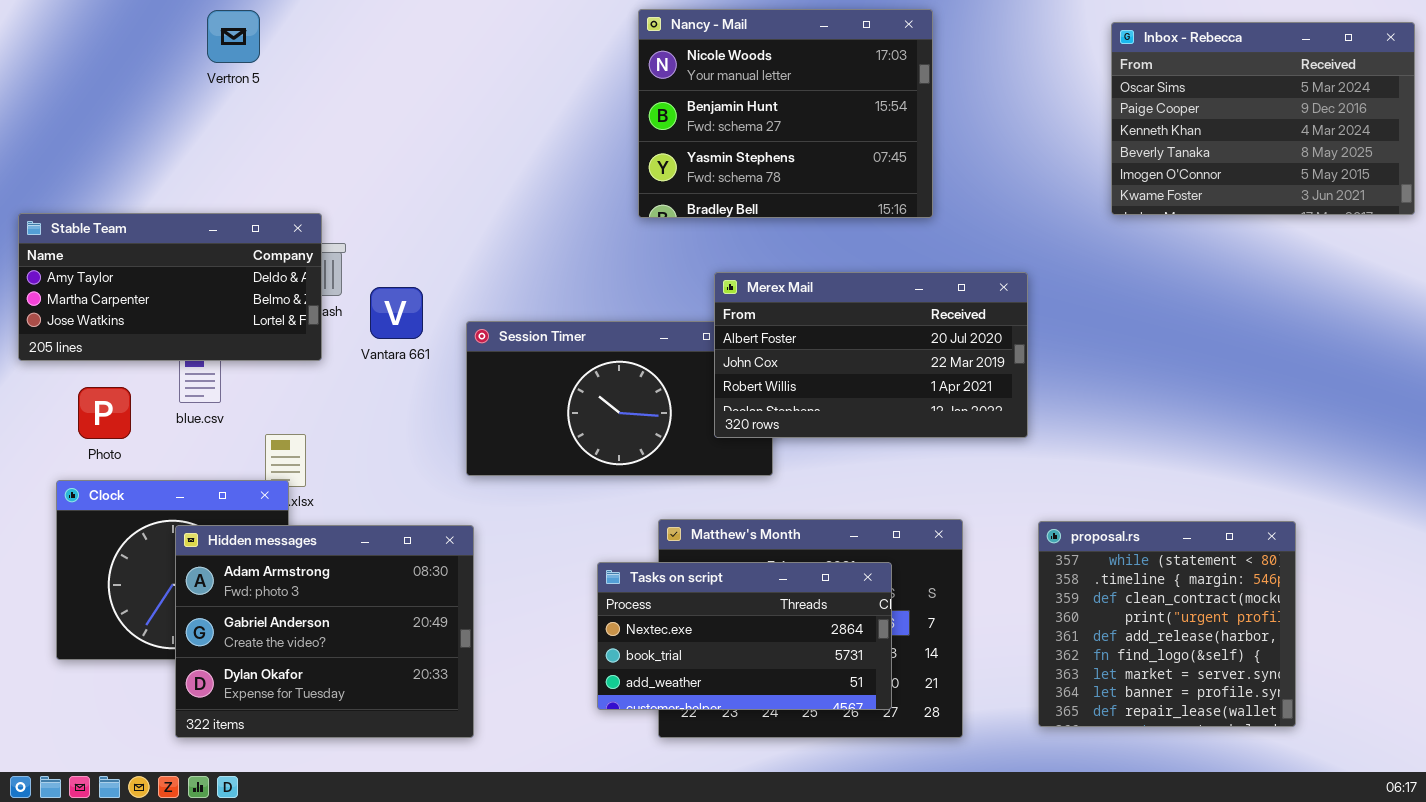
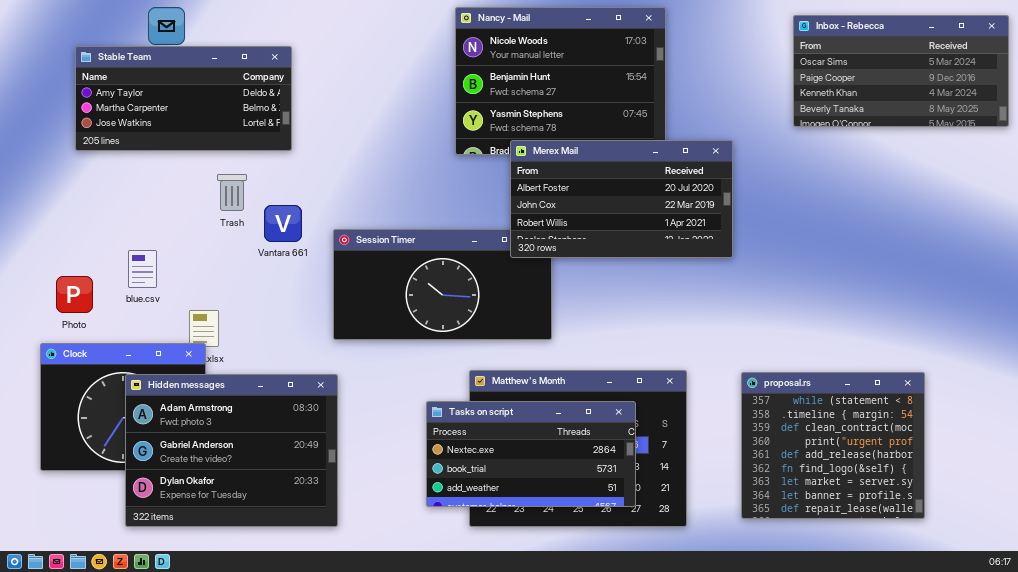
Inbox - Rebecca: [1111,22,1415,215] -> [793,15,1009,127], resized
Stable Team: [18,213,322,361] -> [75,46,292,151], moved
Merex Mail: [714,272,1028,438] -> [510,140,733,258], moved

